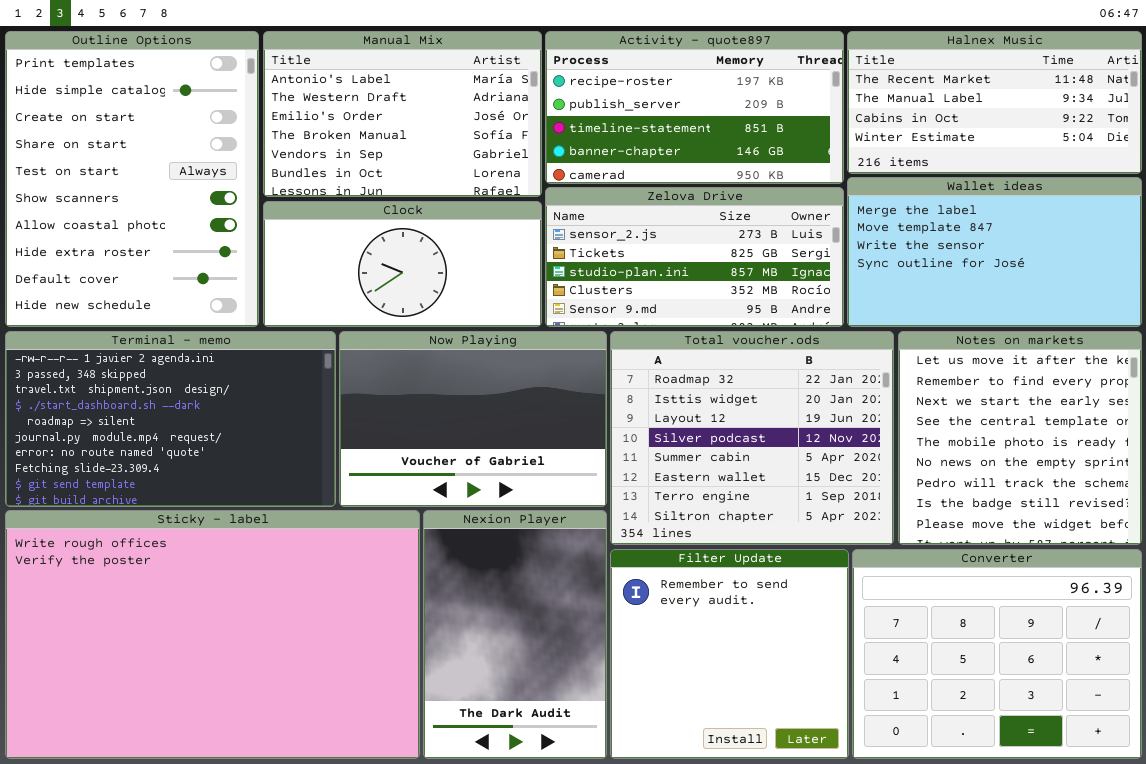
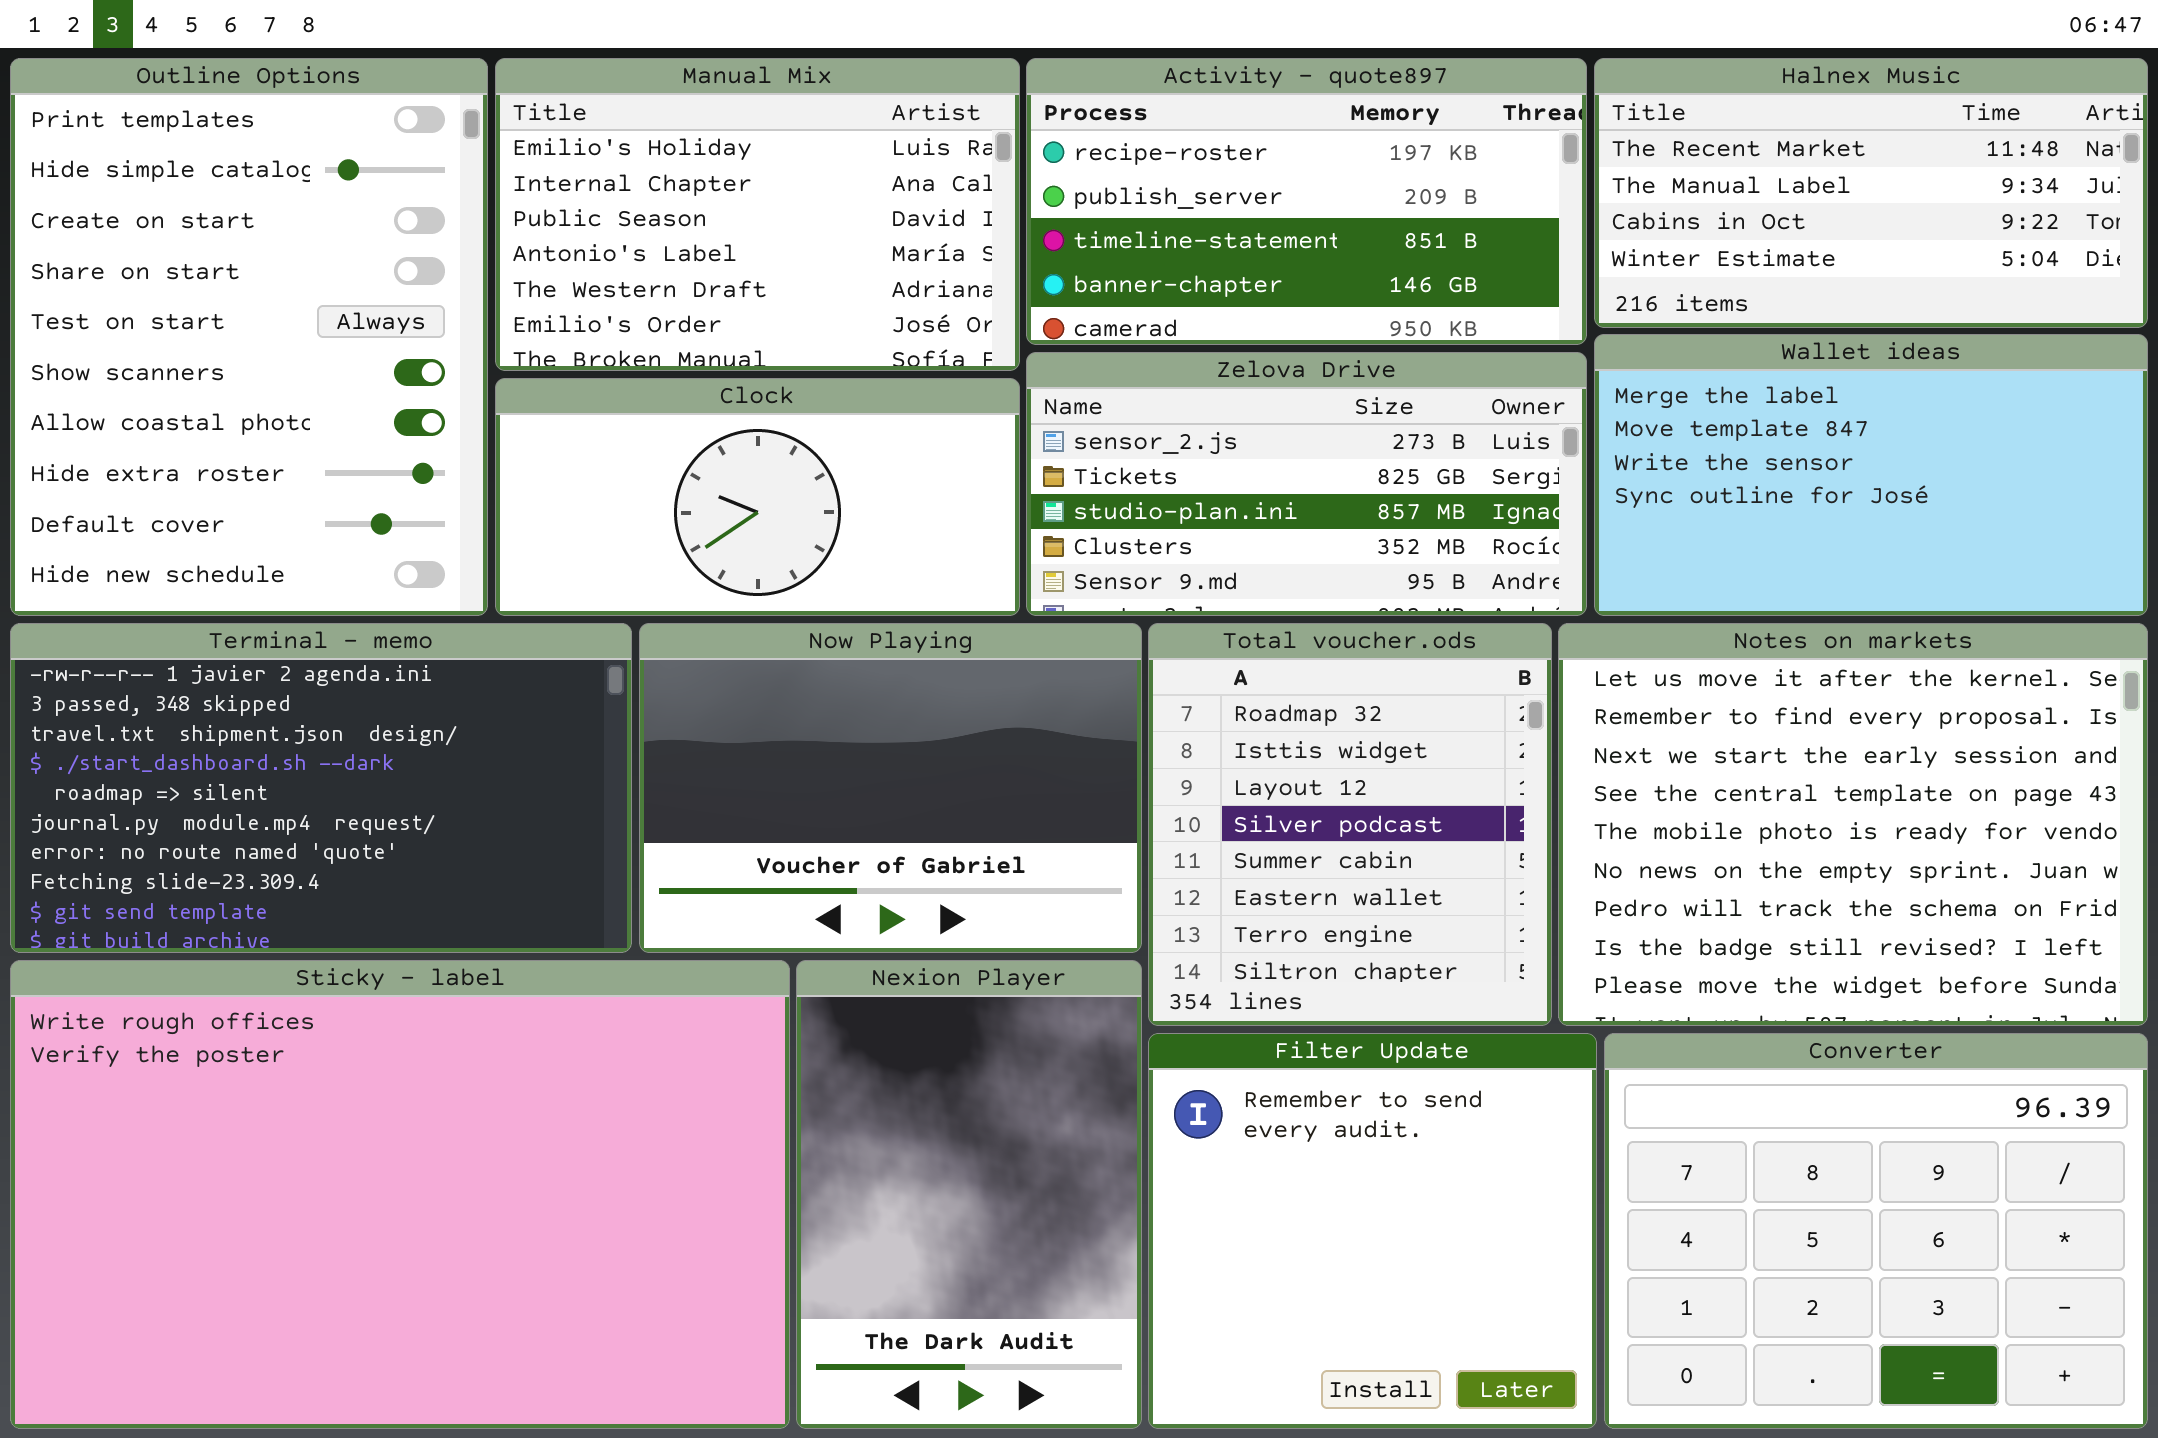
Manual Mix: [263,31,542,197] -> [495,58,1020,371], scrolled up 3 rows
Total voucher.ods: [610,331,894,545] -> [1148,623,1552,1026], resized
Notes on markets: [898,331,1142,545] -> [1558,623,2148,1026], resized

